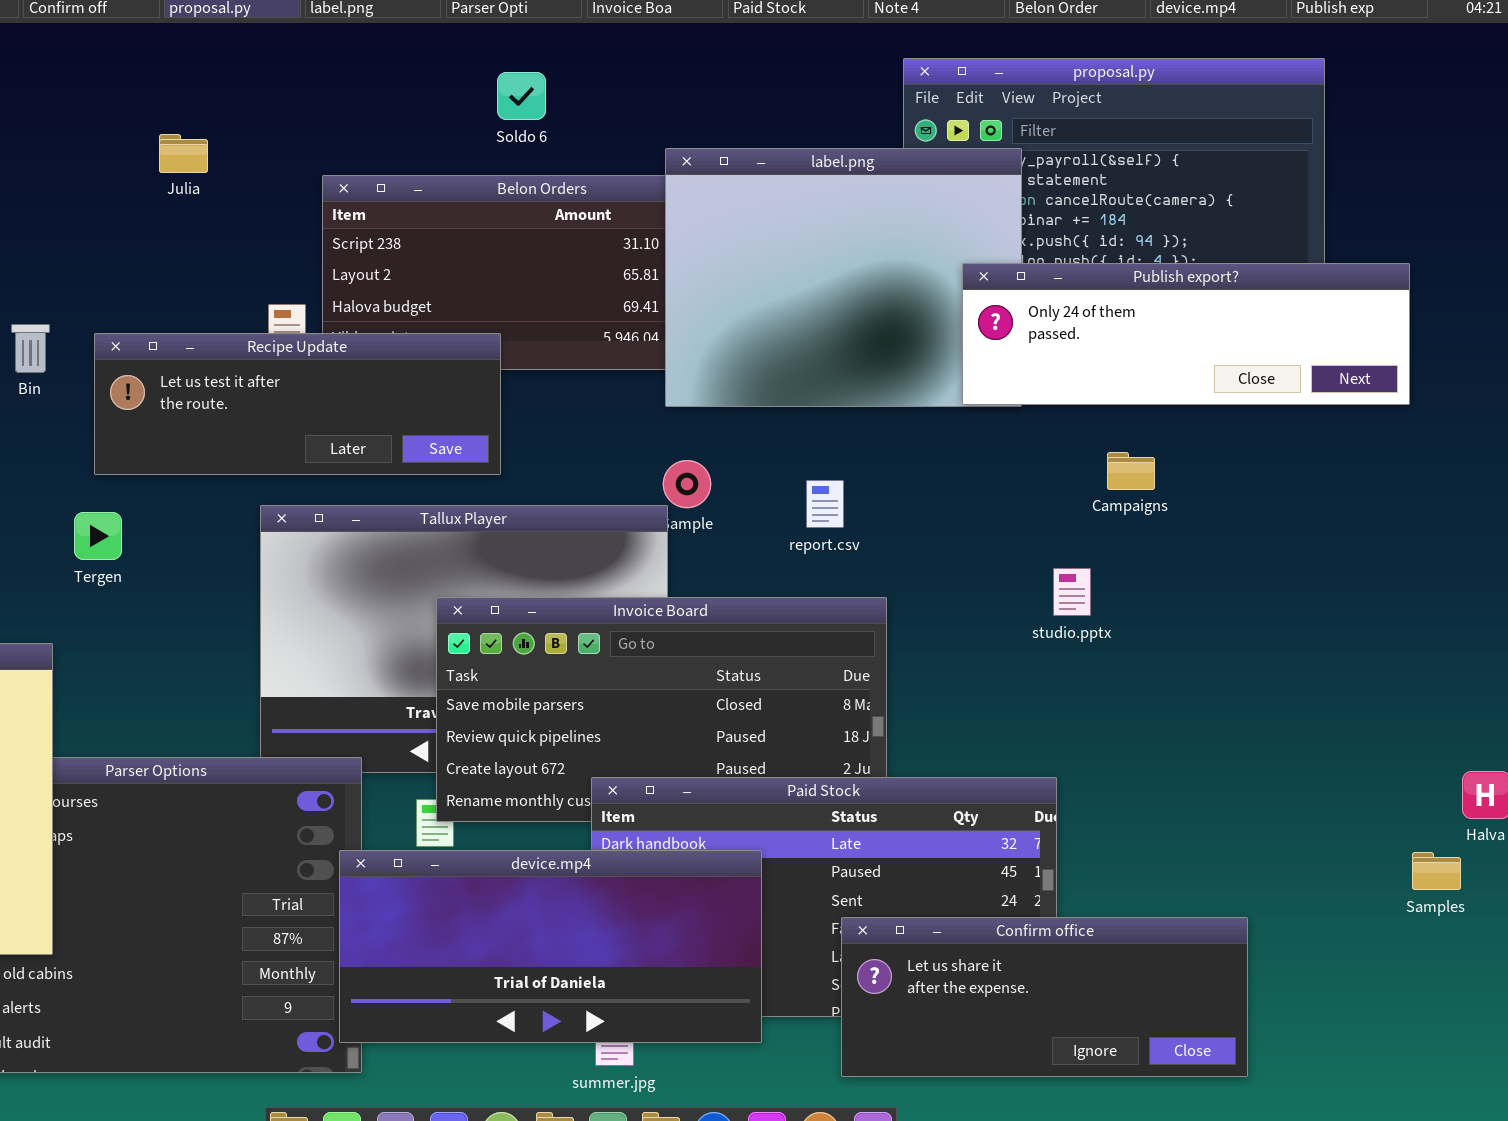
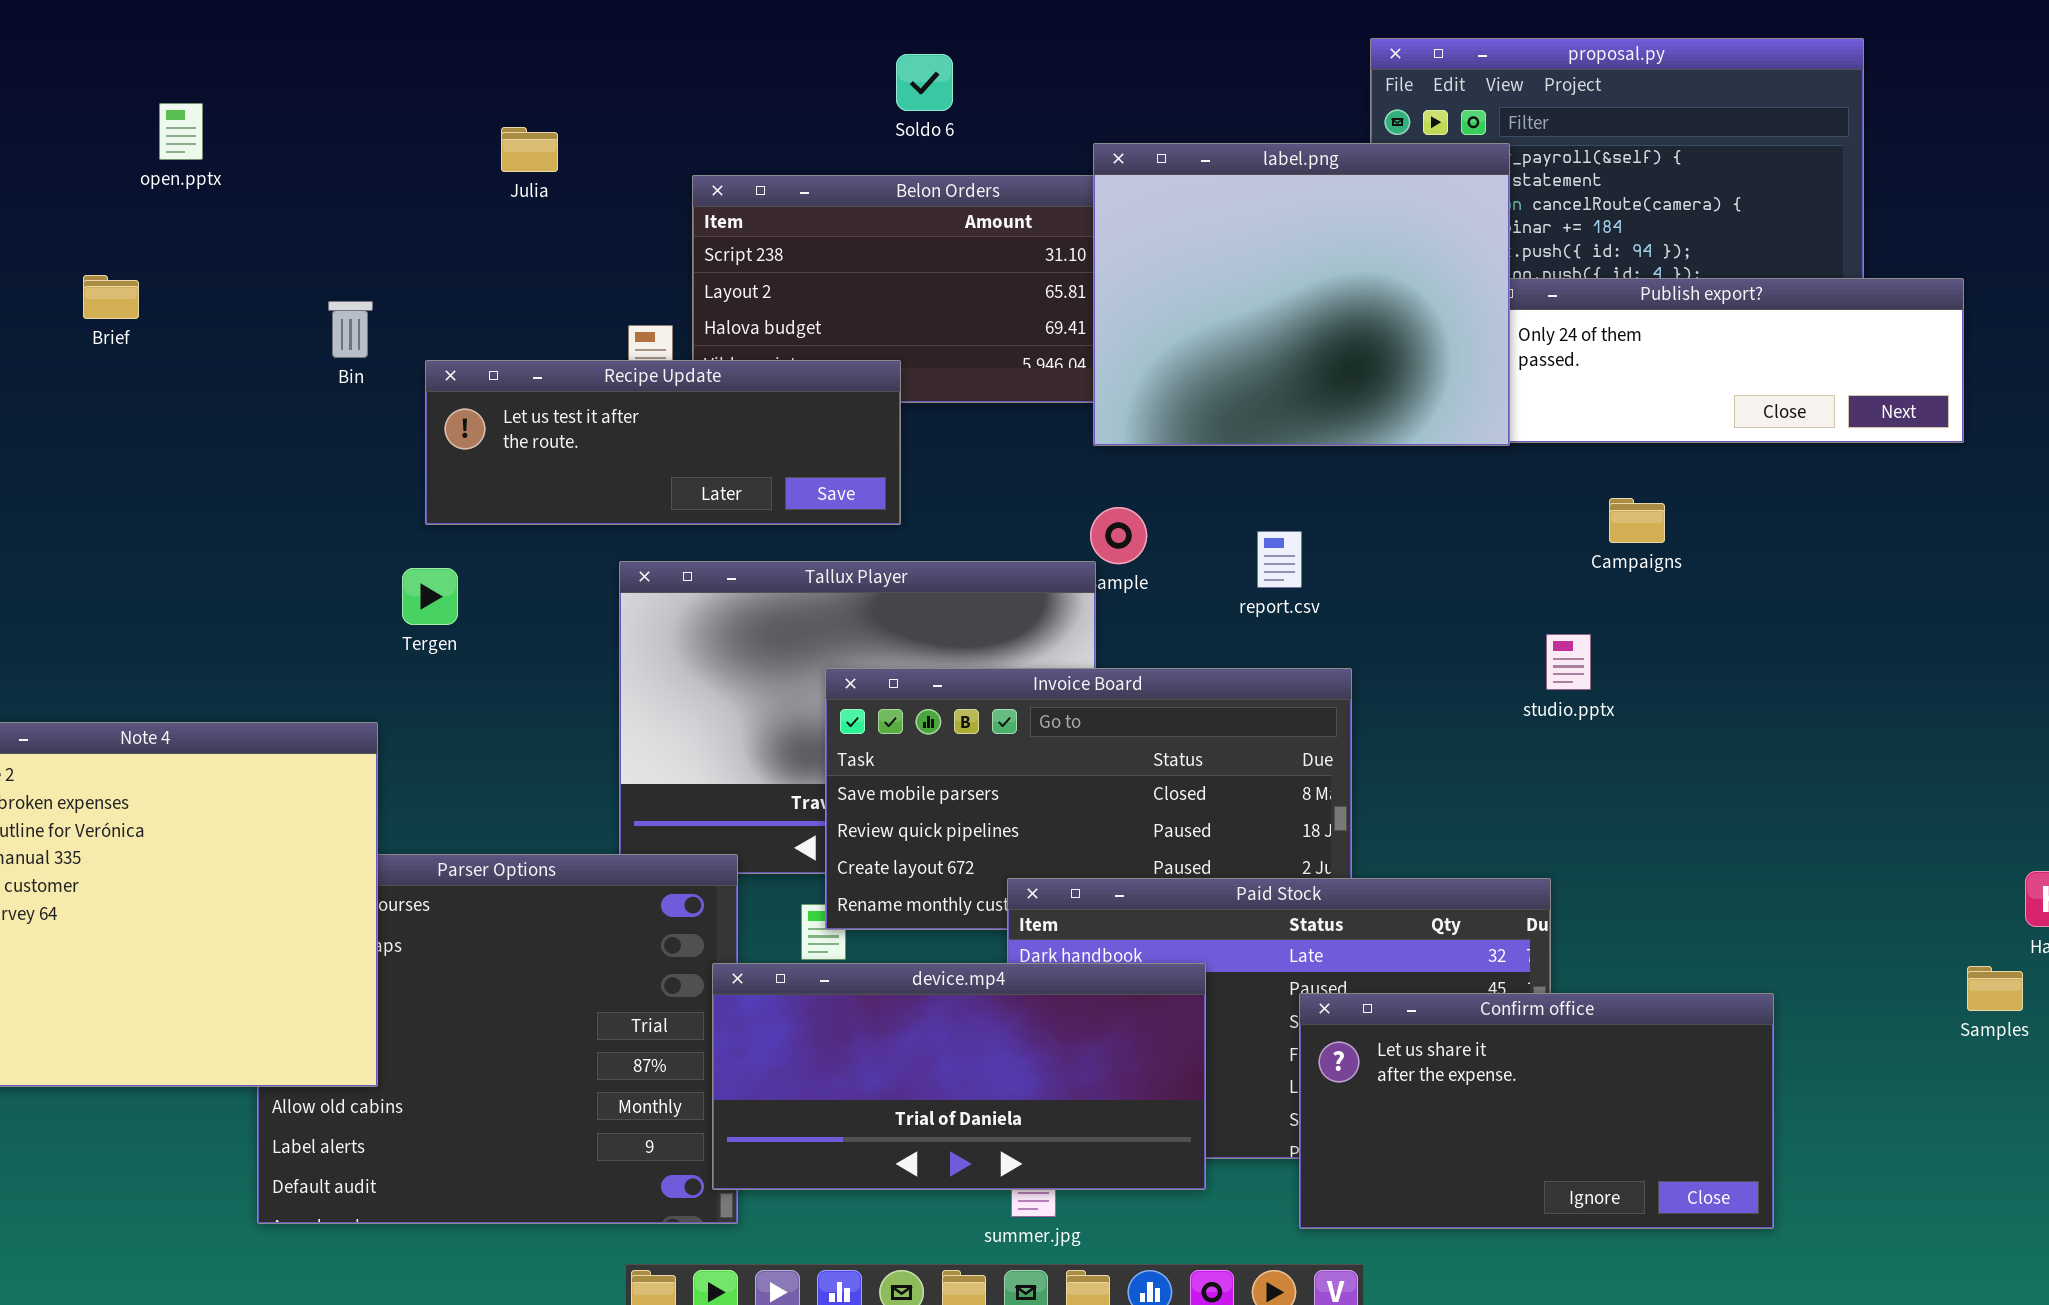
label.png: [665,148,1022,407] -> [1093,143,1510,446], raised
Bin: [11,324,50,373] -> [328,301,373,358], moved
Confirm office: [841,917,1248,1077] -> [1299,993,1774,1229], resized

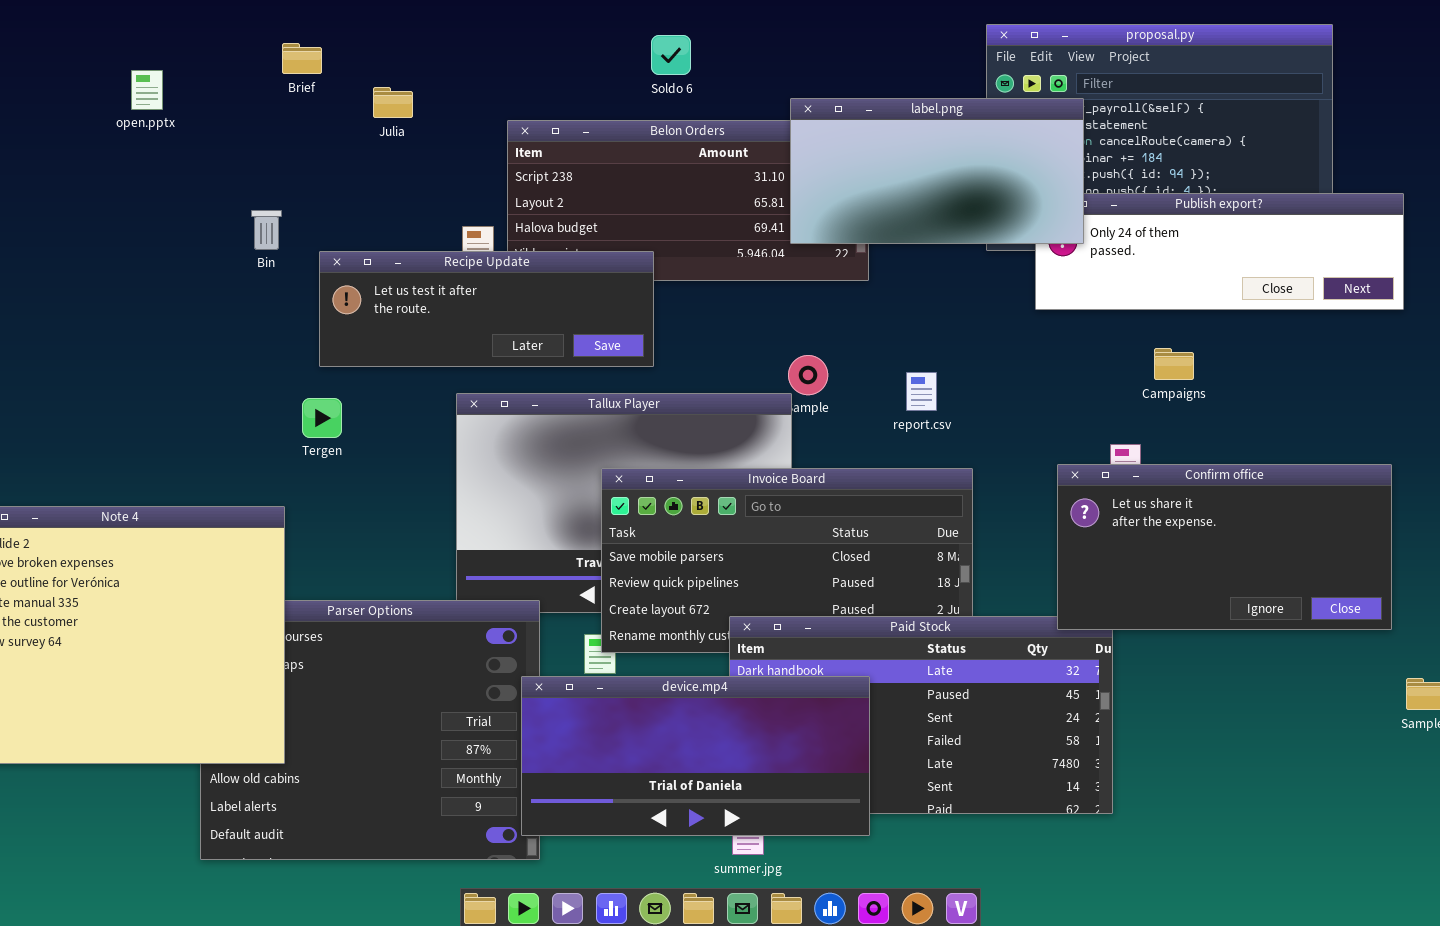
label.png: [1093,143,1510,446] -> [790,98,1084,244], resized
Brief: [83,275,139,319] -> [282,43,322,74], moved
Confirm office: [1299,993,1774,1229] -> [1057,464,1392,630], moved

